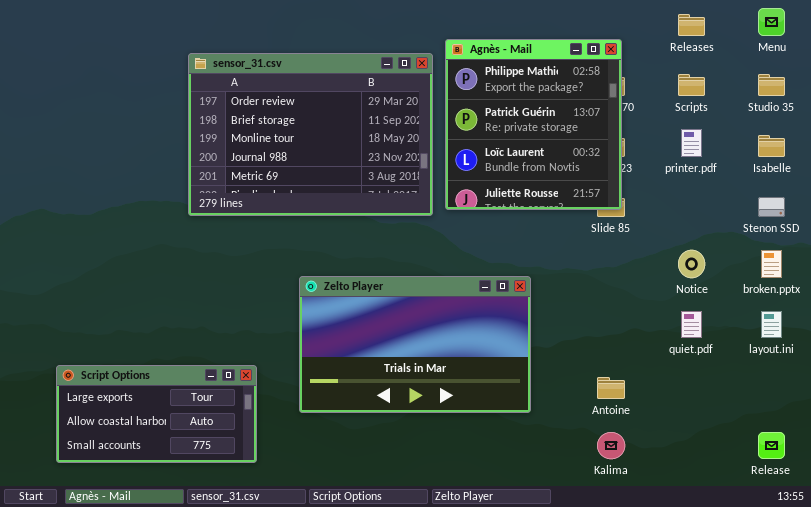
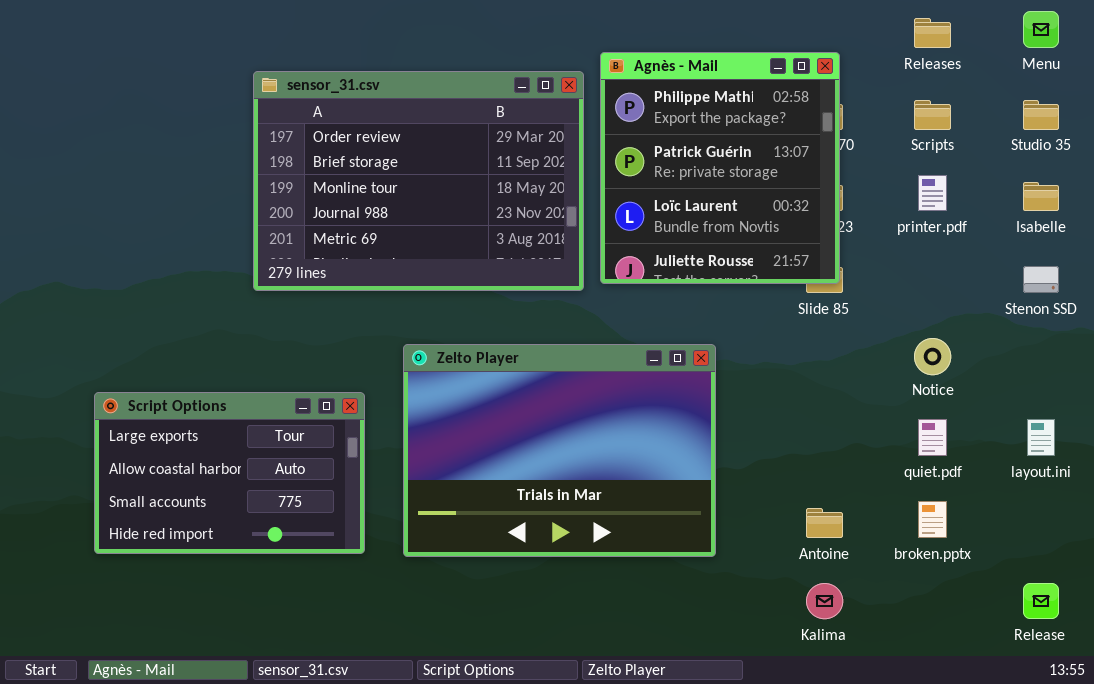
broken.pptx: [761,250,782,278] -> [918,501,947,538], moved
Zelto Player: [299,276,531,413] -> [403,344,716,557], resized
Script Options: [56,365,257,463] -> [94,392,365,554], moved, resized

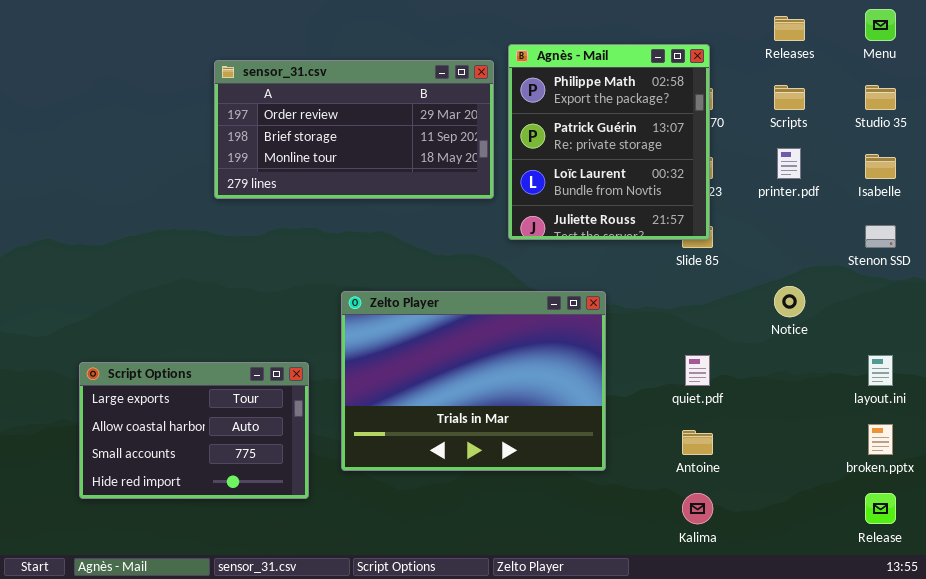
sensor_31.csv: [253,71,584,291] -> [214,60,494,199], resized
Script Options: [94,392,365,554] -> [79,362,309,499], moved
quiet.pdf: [918,419,947,456] -> [685,355,710,386], moved
broken.pptx: [918,501,947,538] -> [868,424,893,455], moved

